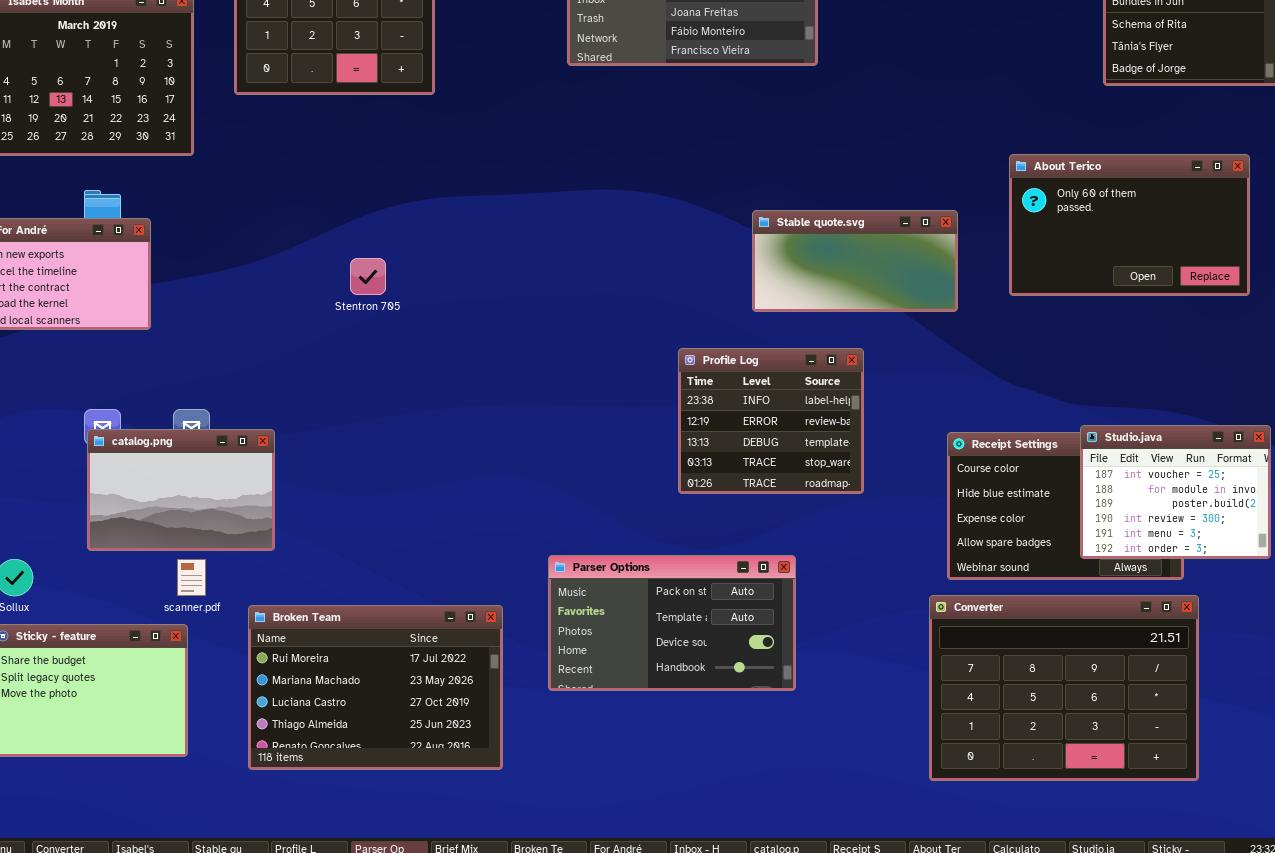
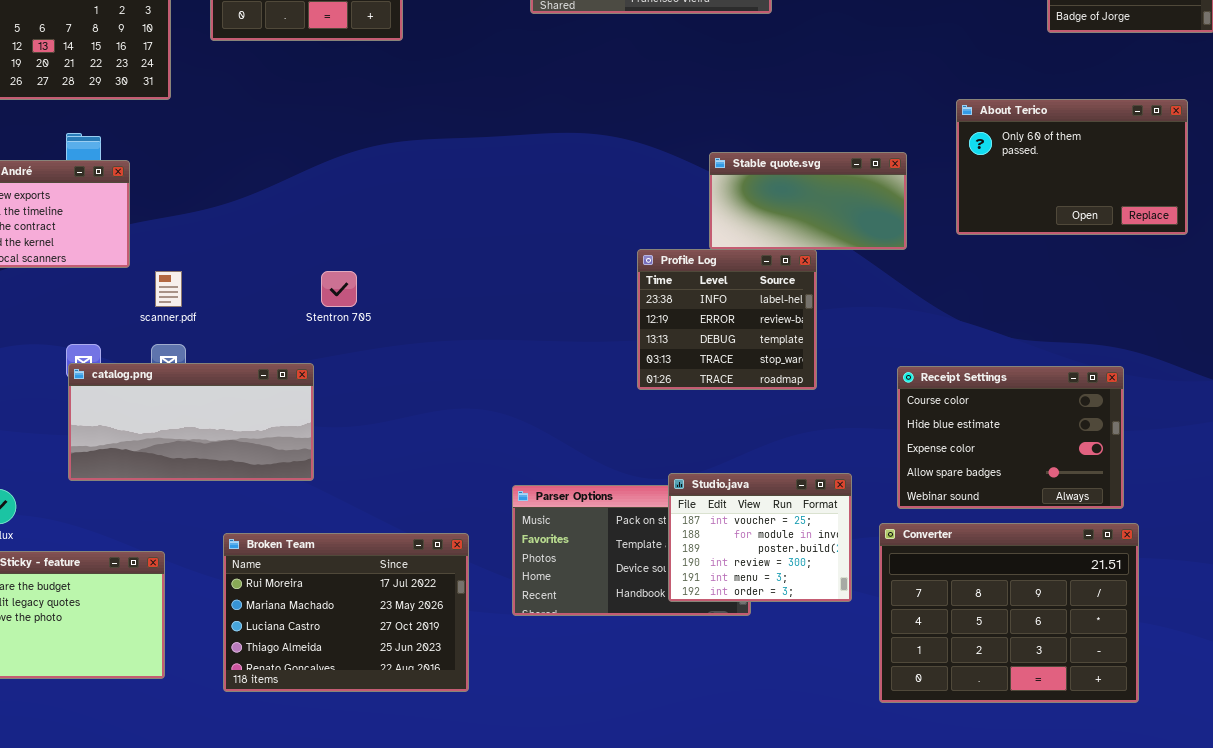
Stentron 705: [350,258,386,295] -> [321,271,357,307], moved
Profile Log: [678,348,864,494] -> [637,249,817,390], moved
Studio.java: [1080,425,1271,559] -> [668,473,852,602], moved
catalog.png: [87,429,275,551] -> [68,363,314,481], resized
scanner.pdf: [177,559,206,596] -> [155,271,182,307], moved

